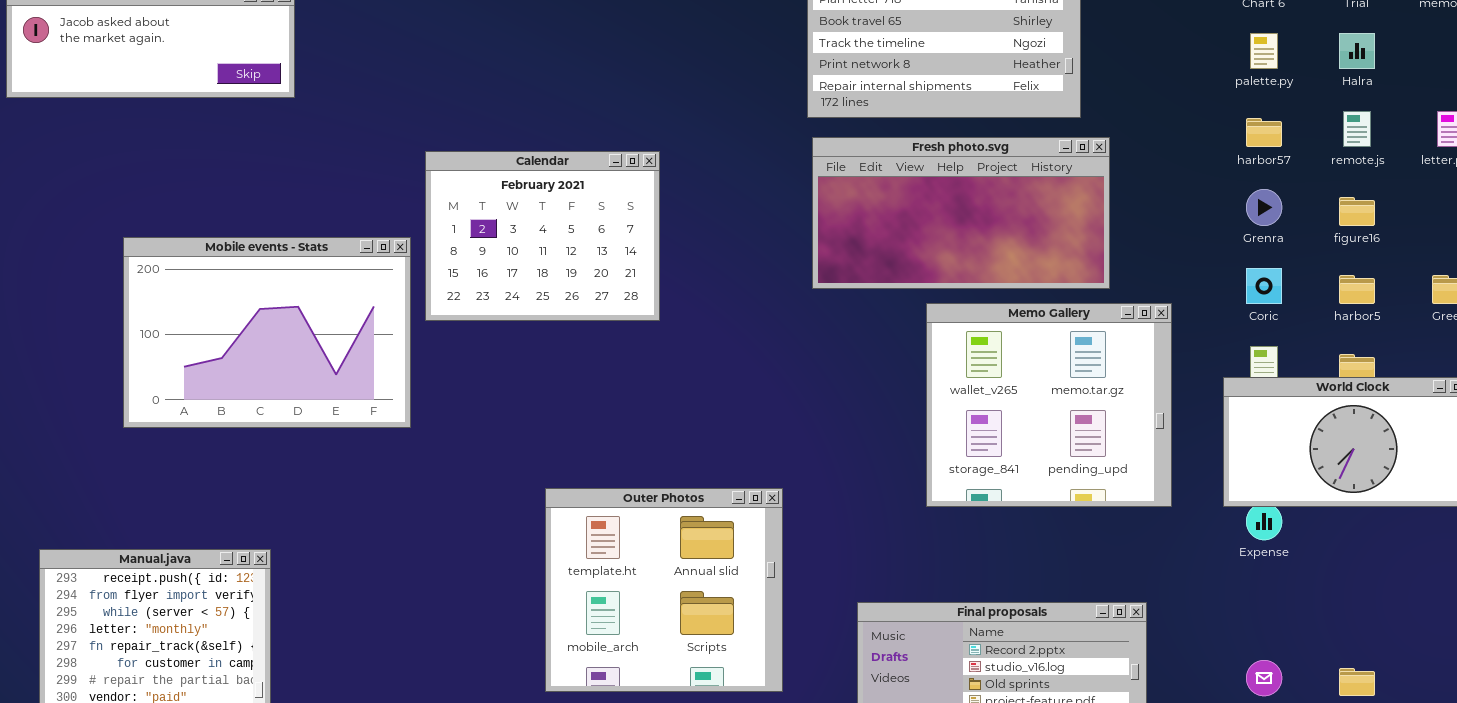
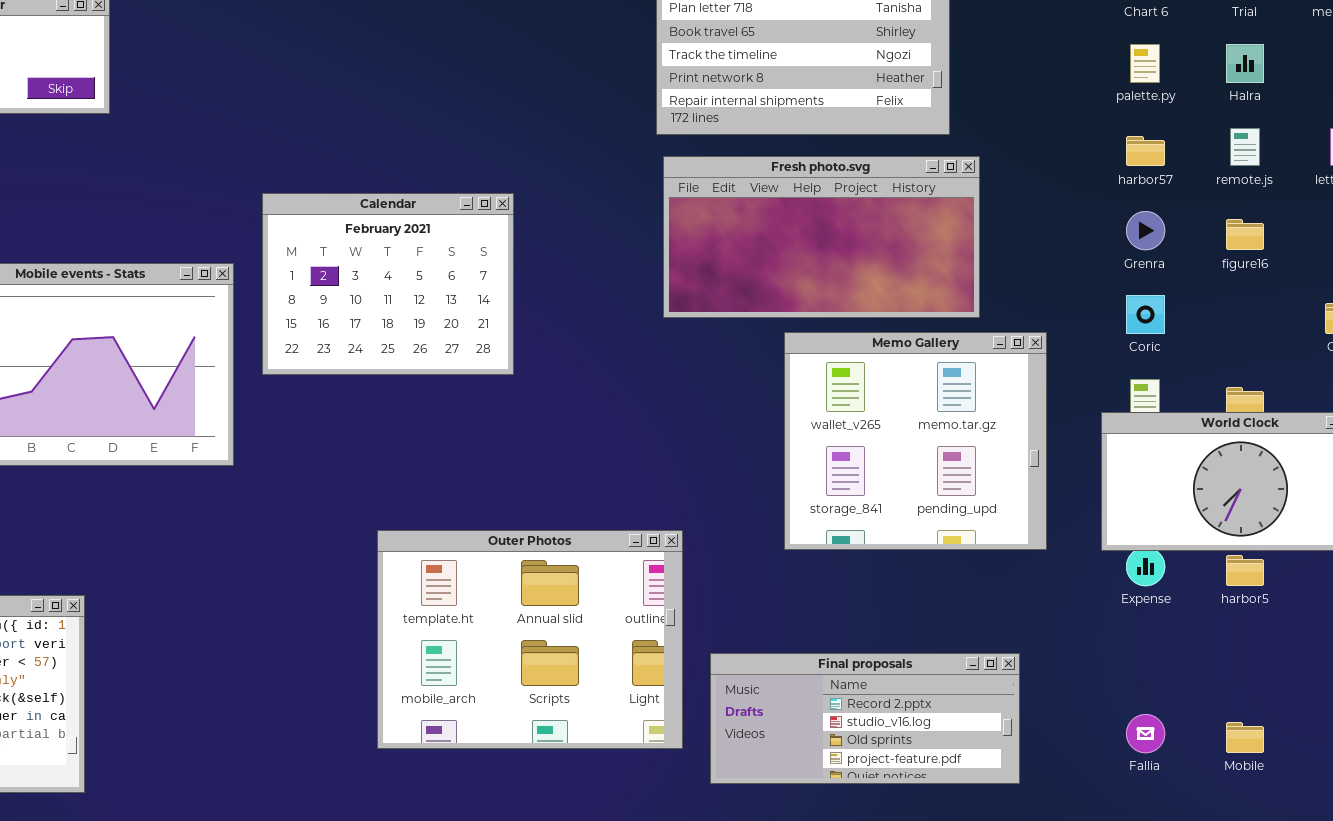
Calendar: [425,151,660,321] -> [262,193,514,375], moved
harbor5: [1339,275,1375,304] -> [1226,555,1264,586], moved
Outer Photos: [545,488,783,692] -> [377,530,683,749], resized

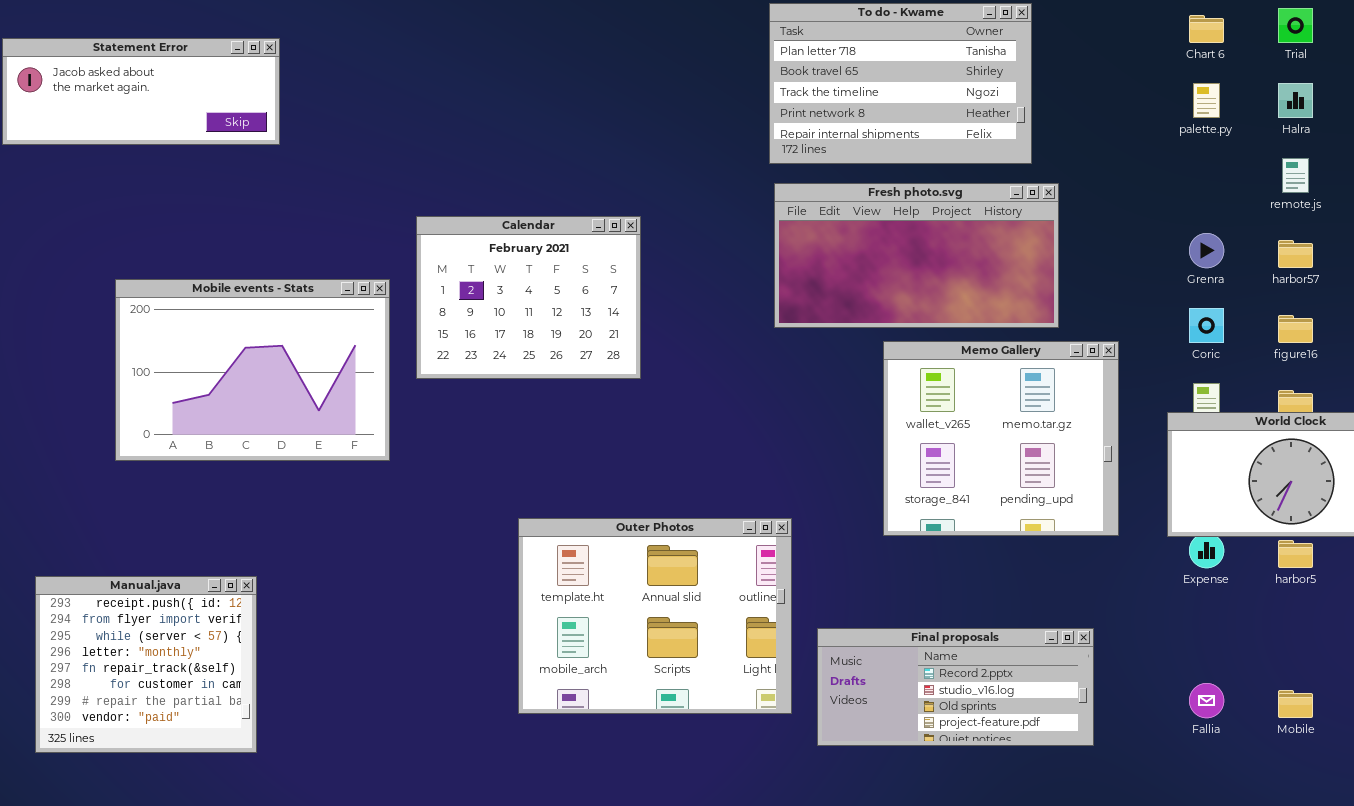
harbor57: [1126,136,1165,166] -> [1278,240,1313,268], moved
figure16: [1226,219,1264,250] -> [1278,315,1313,343], moved

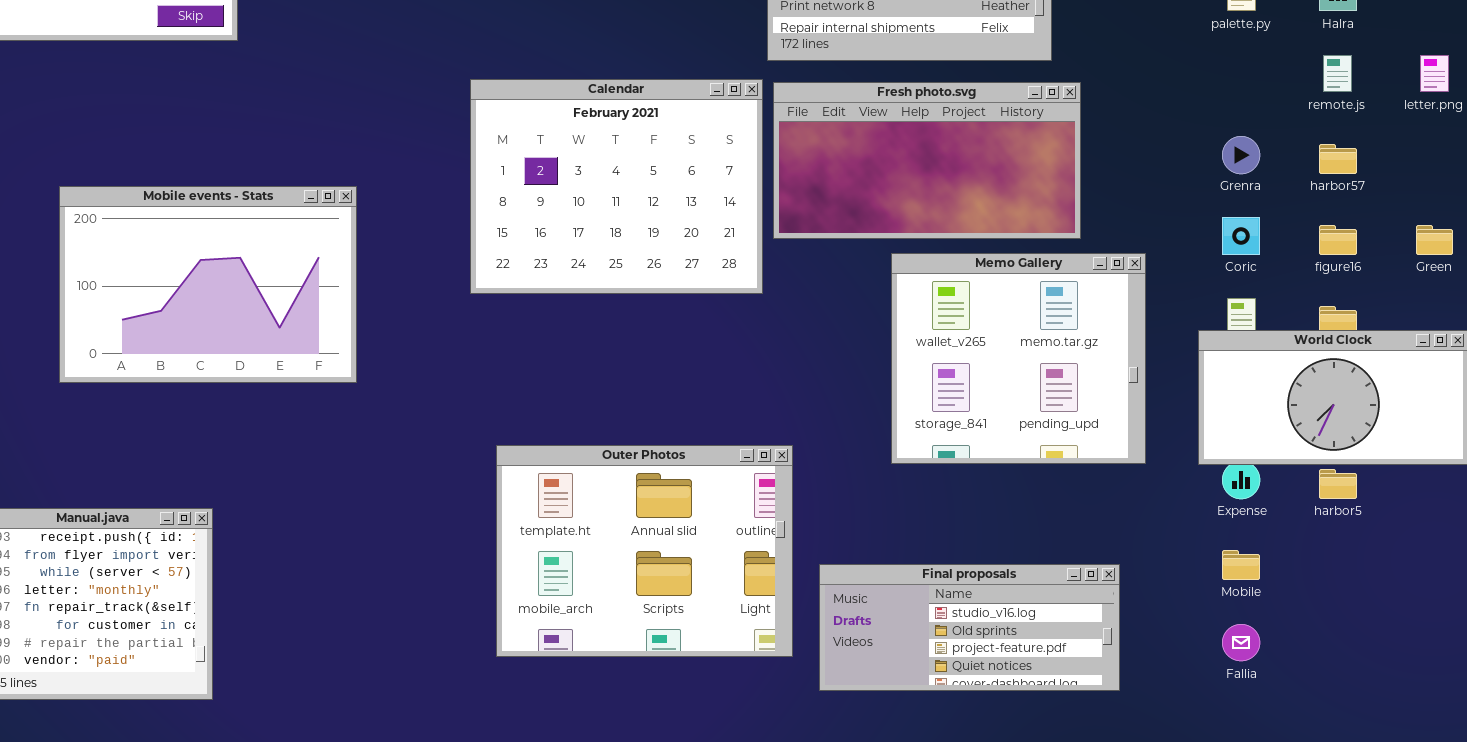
Calendar: [416,216,641,379] -> [470,79,763,294], moved, resized
Final proposals: [817,628,1094,746] -> [819,564,1120,691], scrolled down 1 row
Mobile: [1278,690,1313,718] -> [1222,550,1260,580], moved

